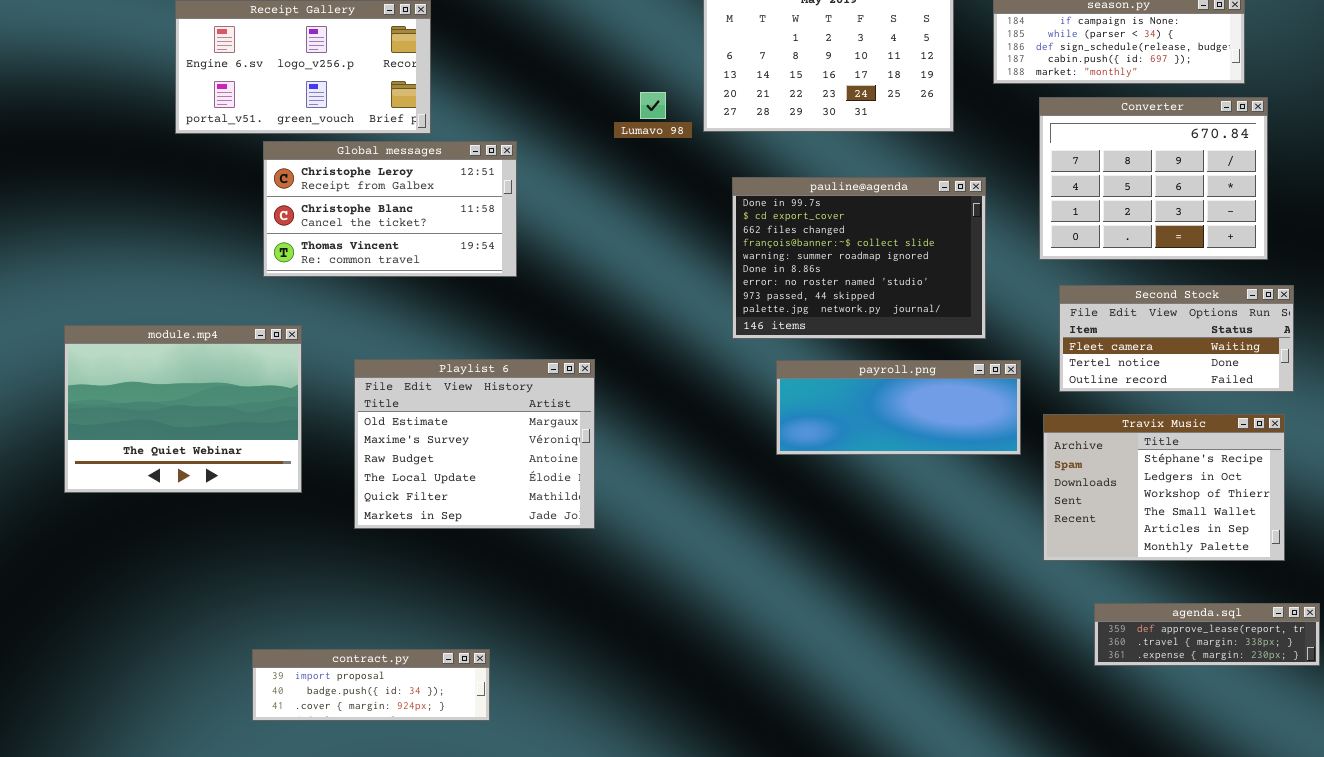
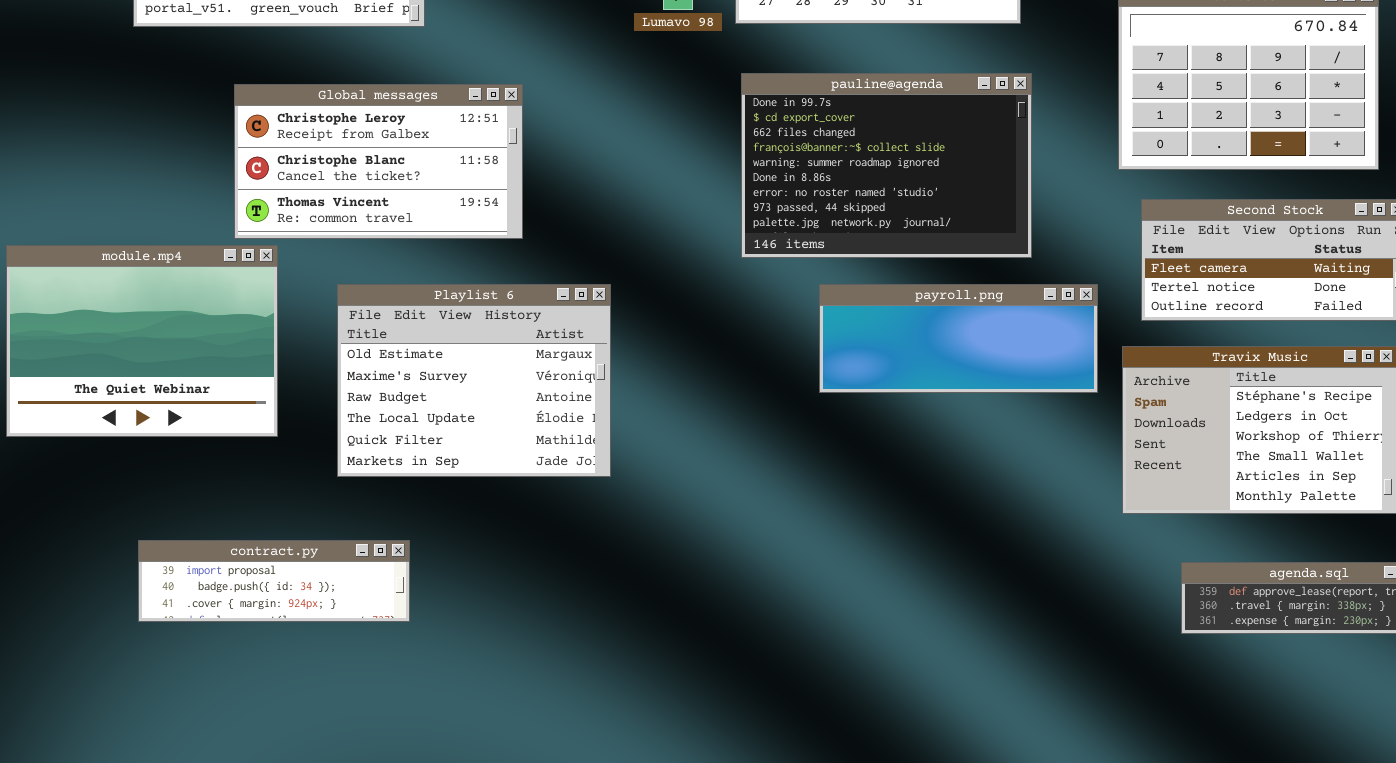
Global messages: [263,141,517,277] -> [234,84,523,239], moved
pauline@agenda: [732,177,986,339] -> [741,73,1032,258], moved
contract.py: [252,649,490,721] -> [138,540,410,622], moved

